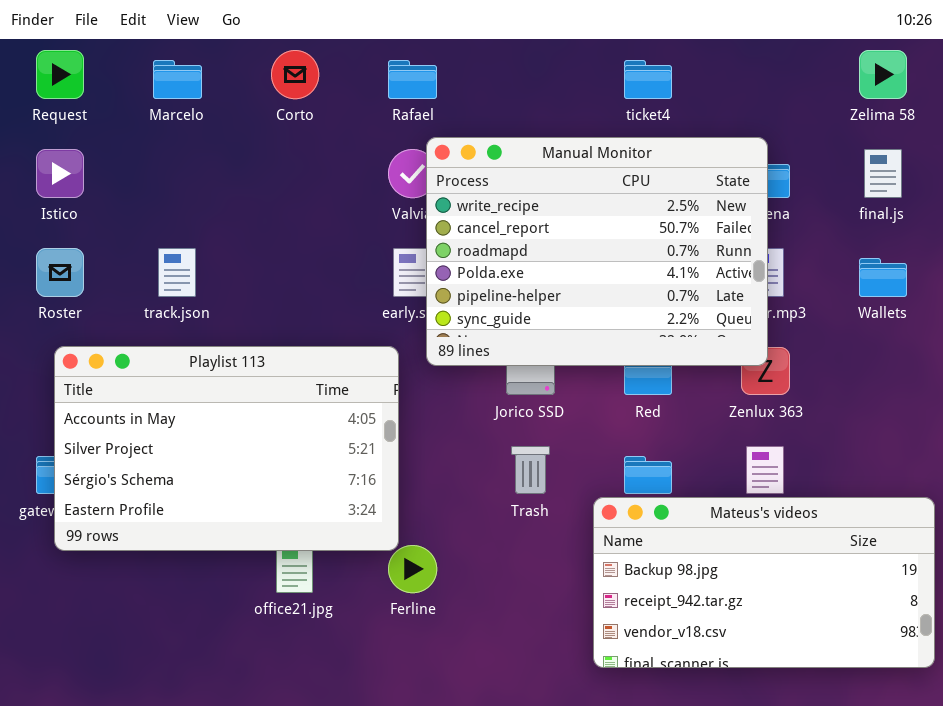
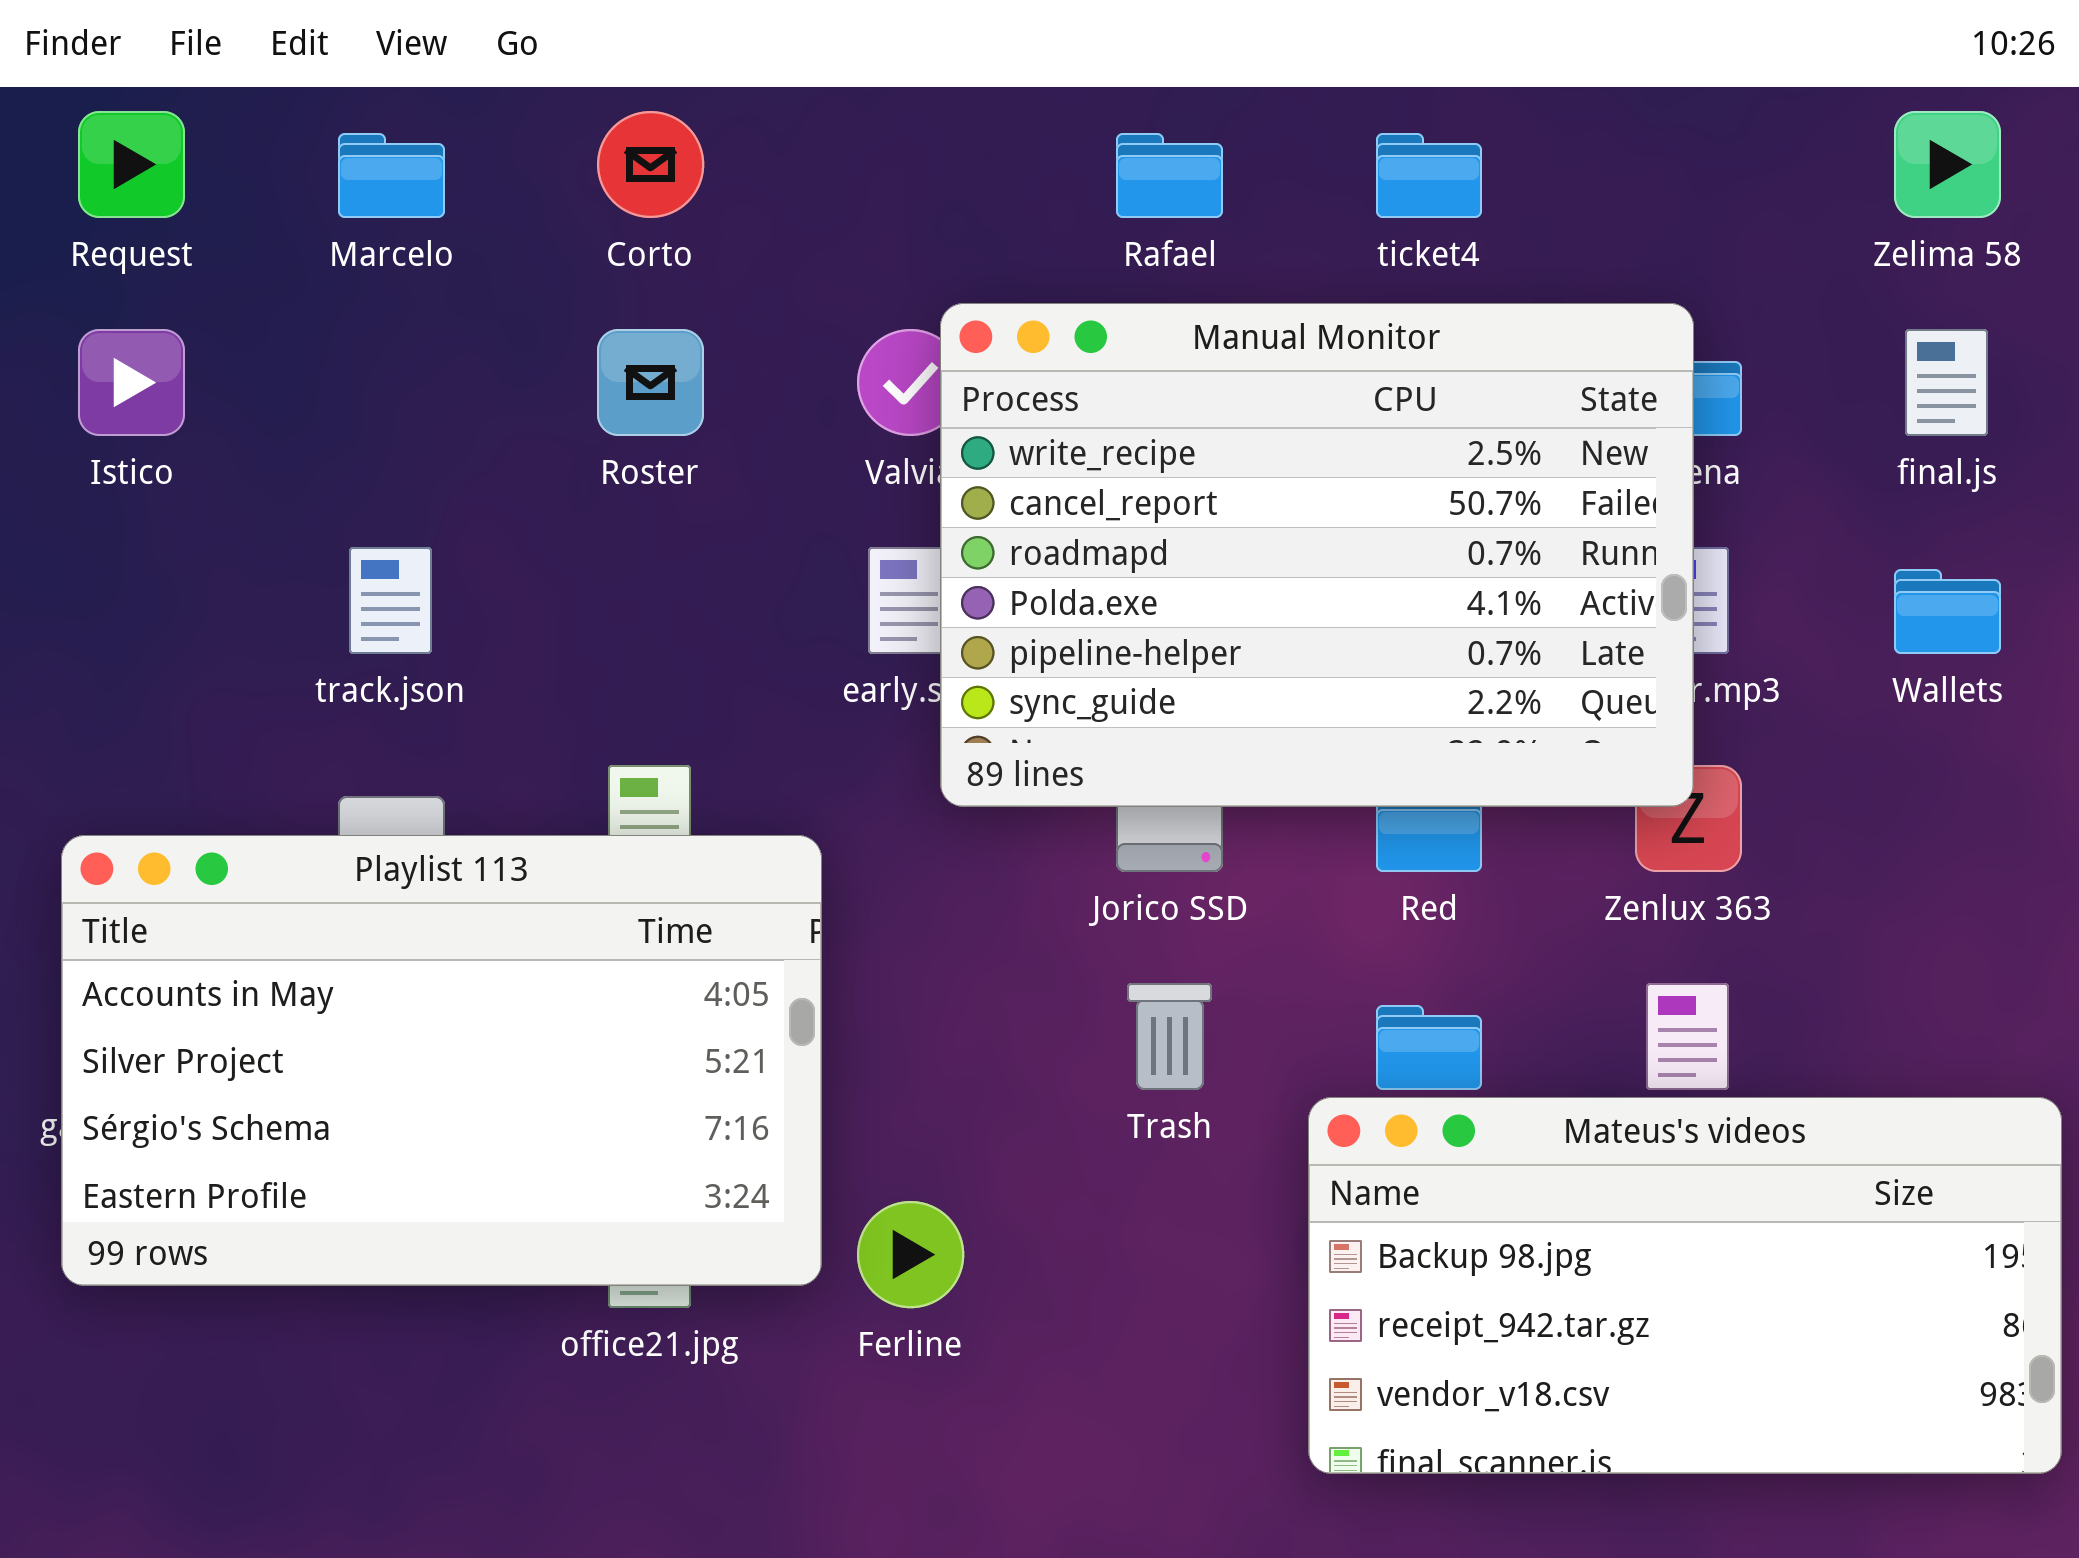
Rafael: [388,60,437,99] -> [1116,133,1223,218], moved
Roster: [36,248,84,297] -> [597,329,704,436], moved
Playlist 113: [54,346,399,551] -> [61,835,822,1286], moved

